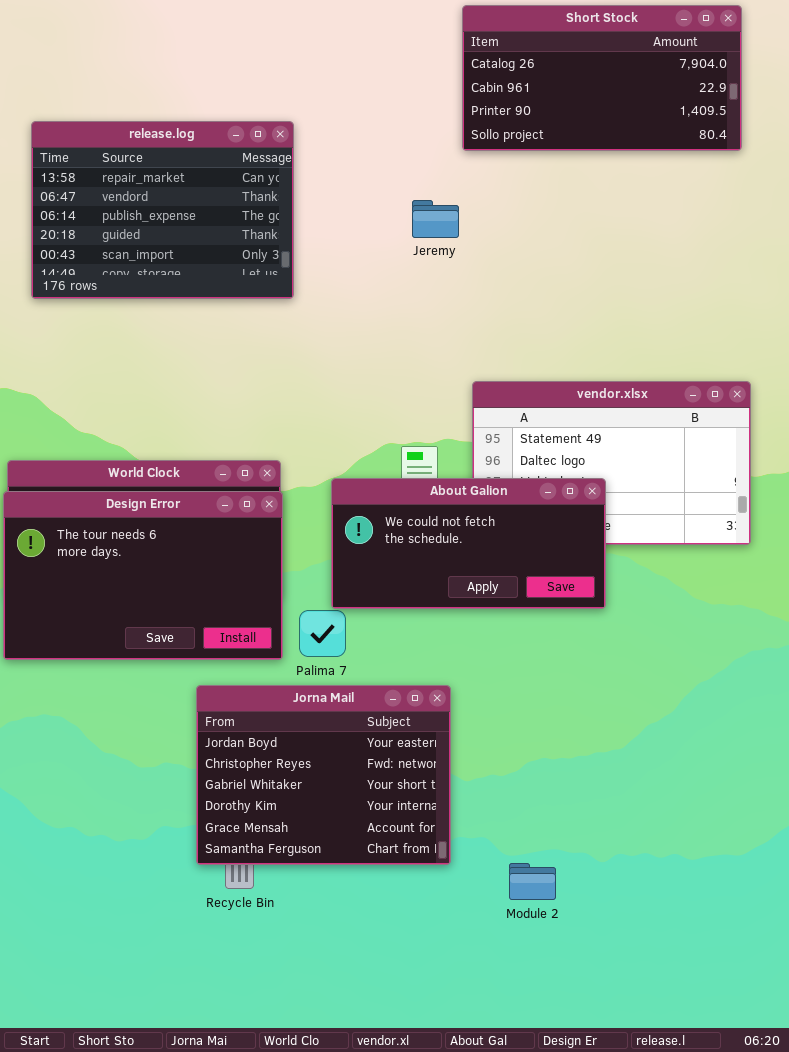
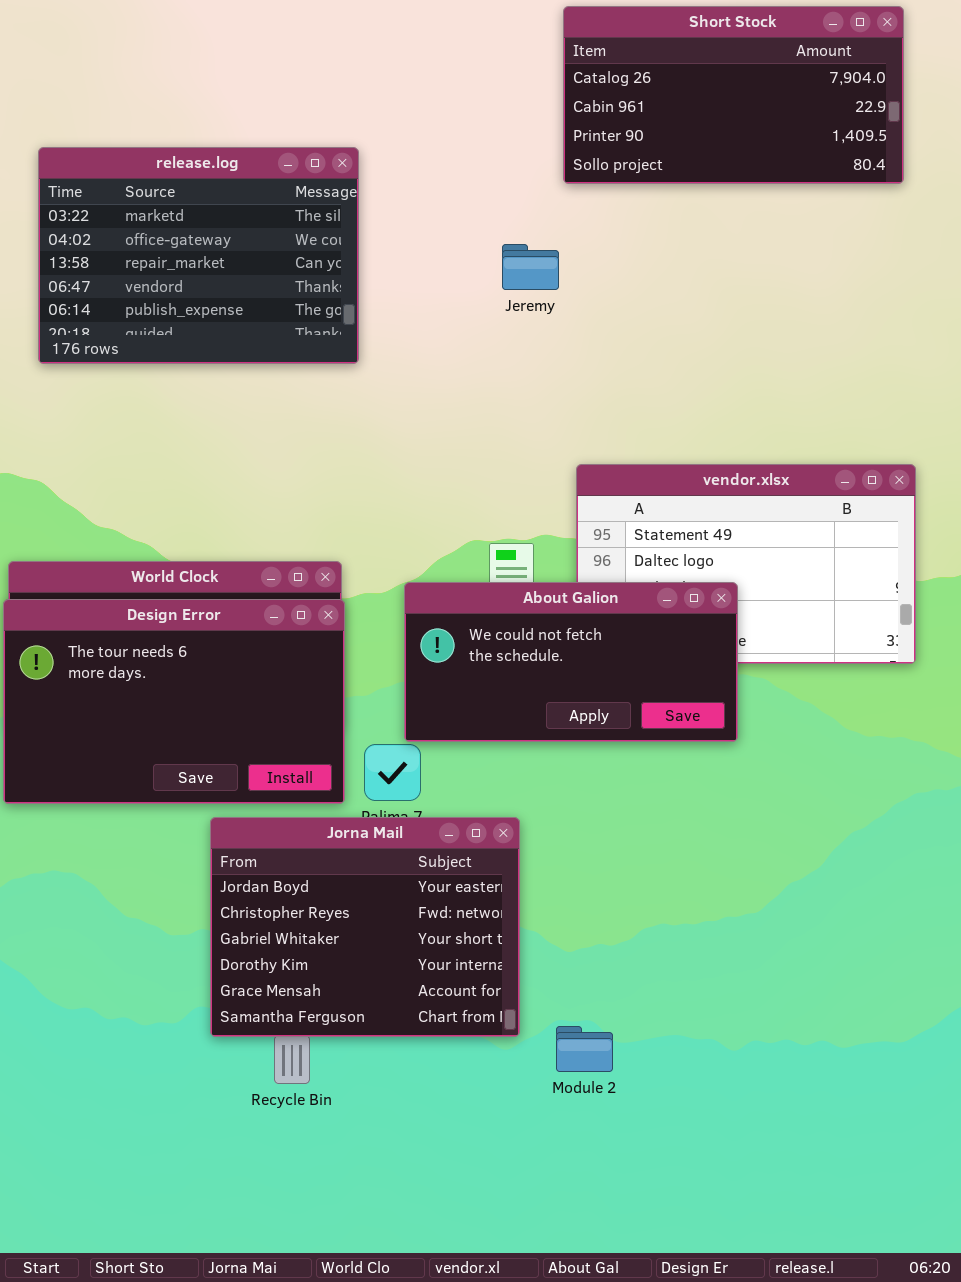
release.log: [31,121,294,299] -> [38,147,359,364], scrolled up 2 rows
Jorna Mail: [196,685,451,865] -> [210,817,520,1037], moved
Module 2: [509,863,556,900] -> [556,1026,613,1072], moved

